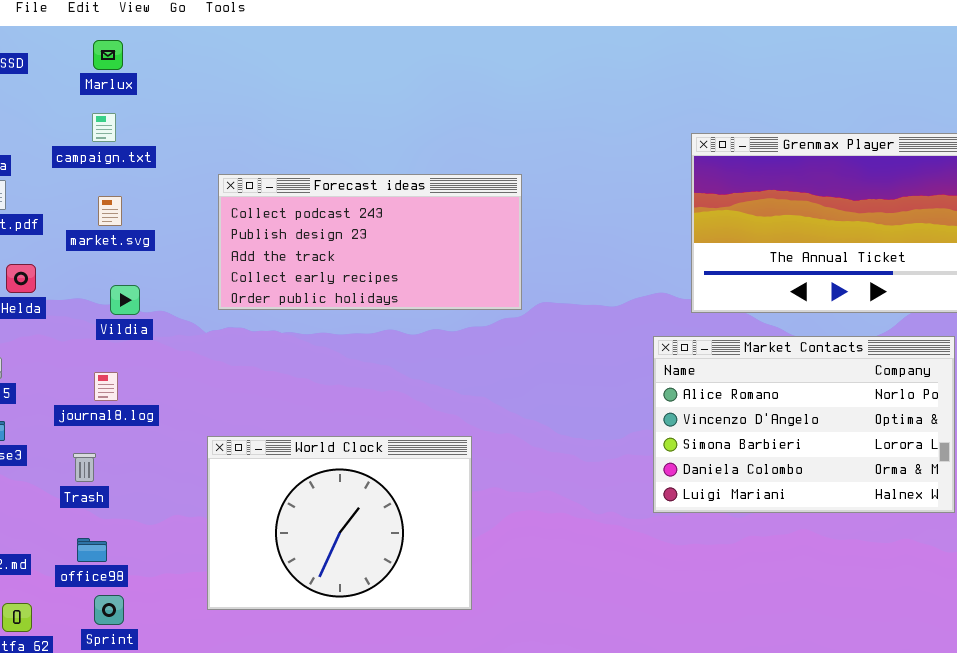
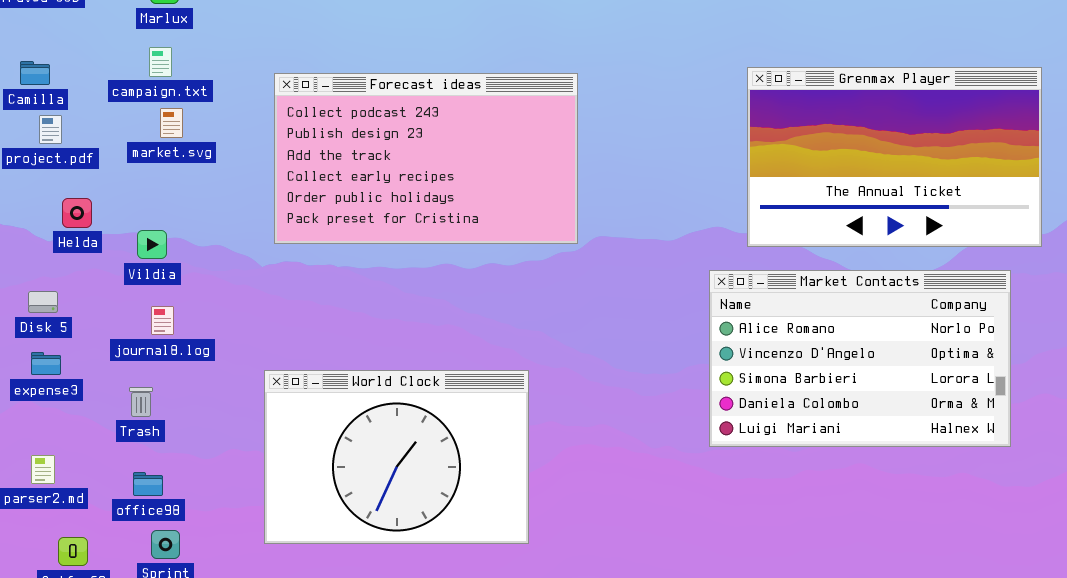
Forecast ideas: [218,174,522,310] -> [274,73,578,244], resized
market.svg: [98,196,122,226] -> [160,108,183,138], moved
Vildia: [110,285,140,315] -> [137,230,167,259], moved

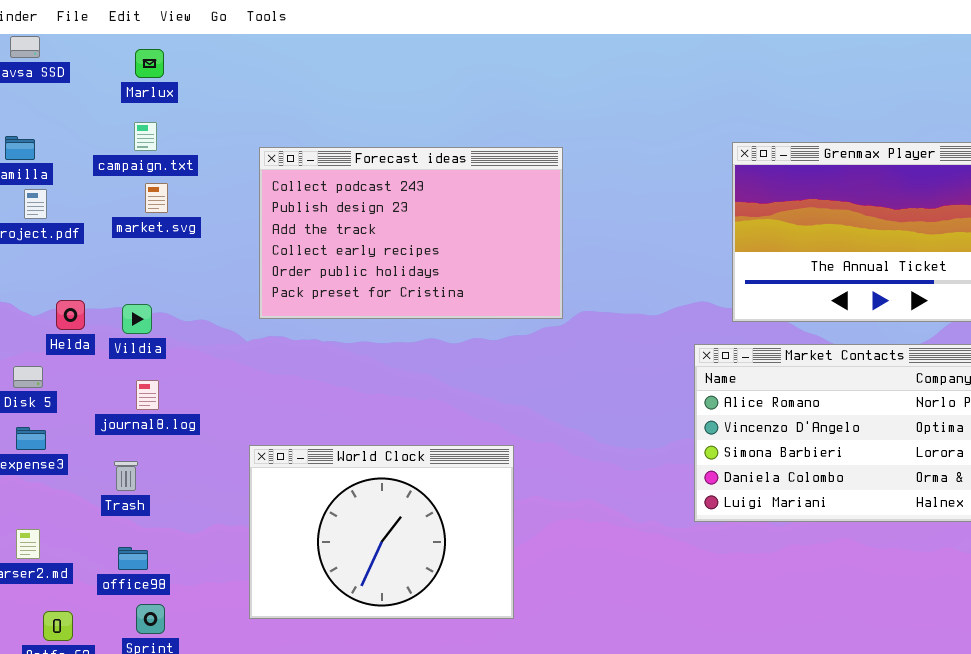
Helda: [62,198,92,228] -> [56,300,85,330], moved

